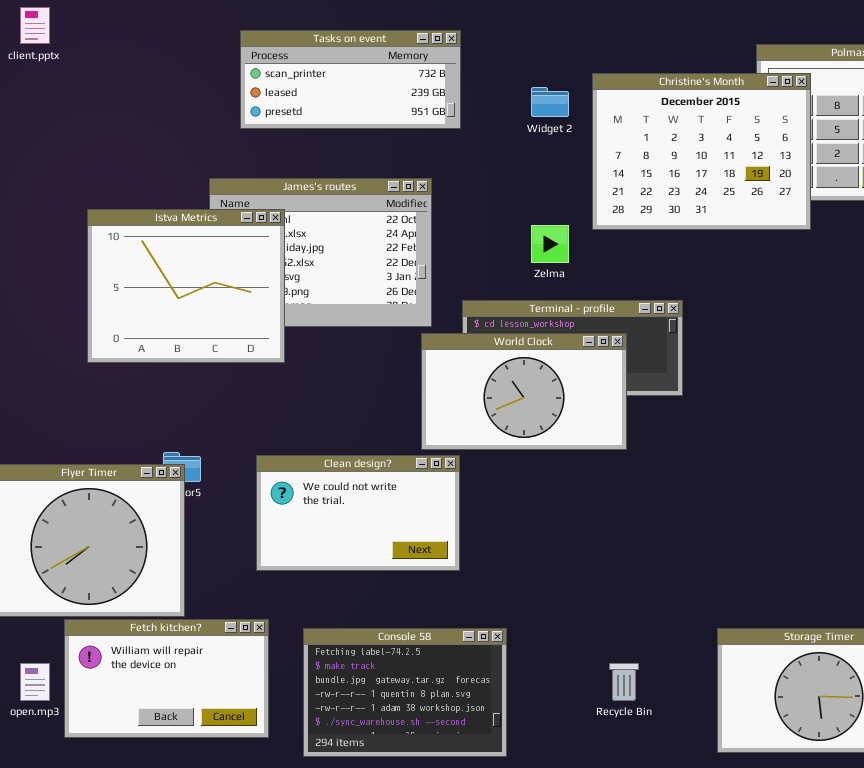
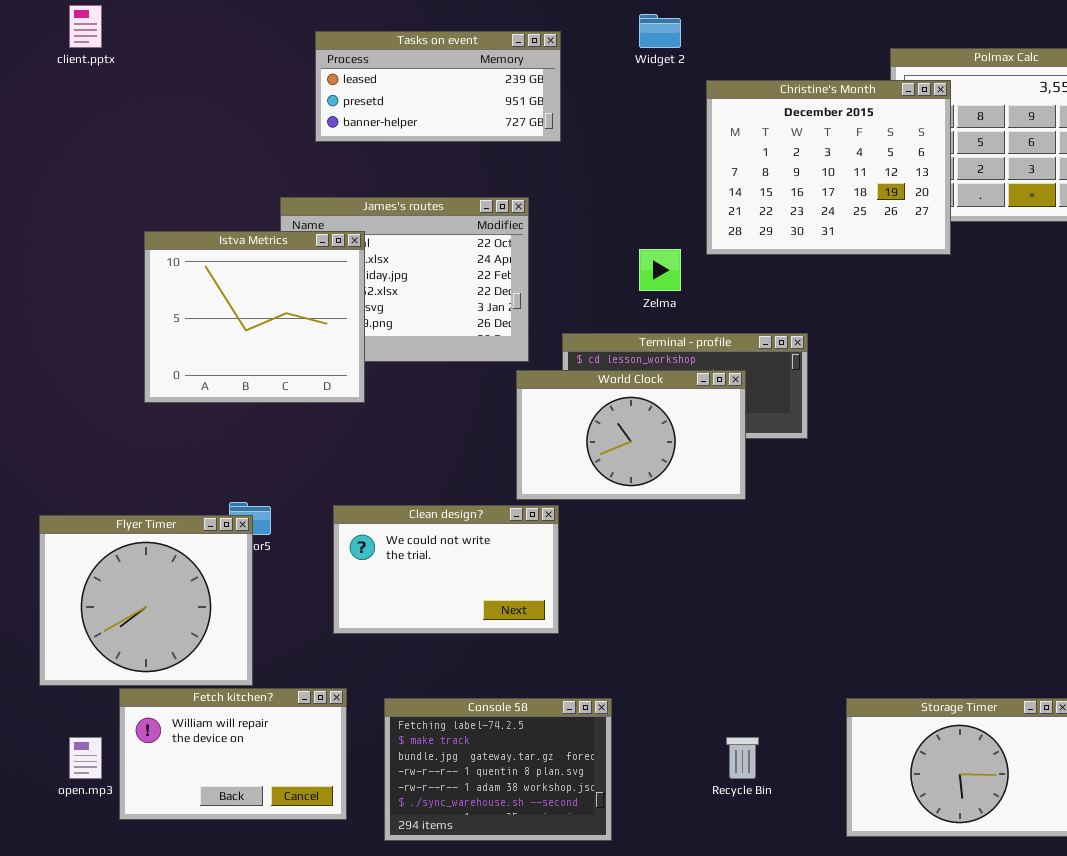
Tasks on event: [240,30,461,129] -> [315,31,561,142], scrolled down 1 row
Widget 2: [531,87,569,117] -> [639,14,681,48], moved

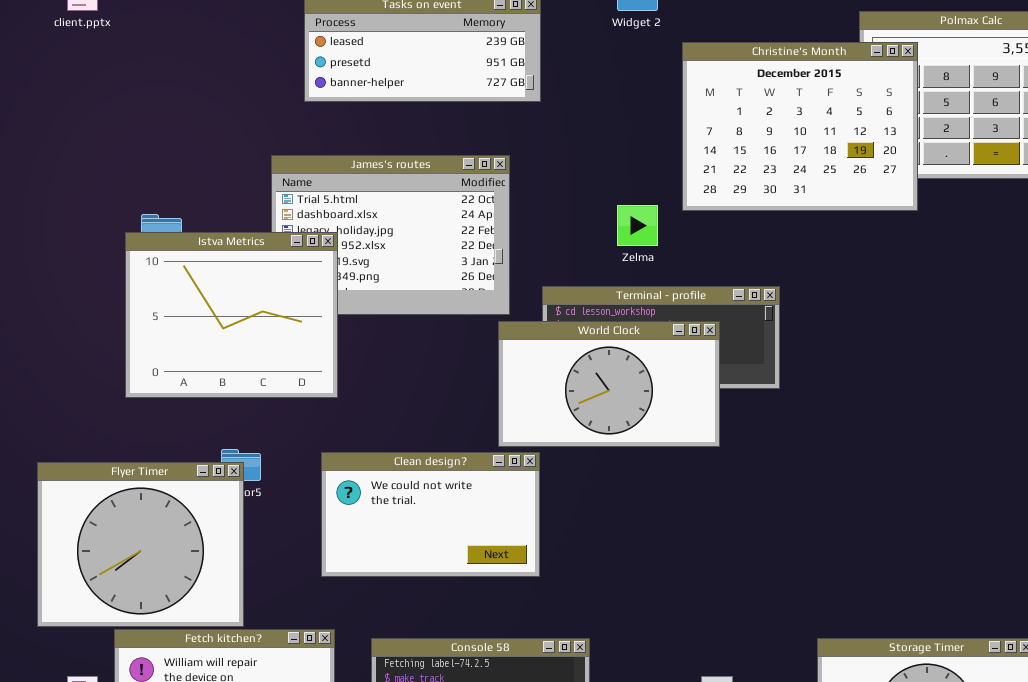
Istva Metrics: [144,231,365,403] -> [125,232,338,398], moved

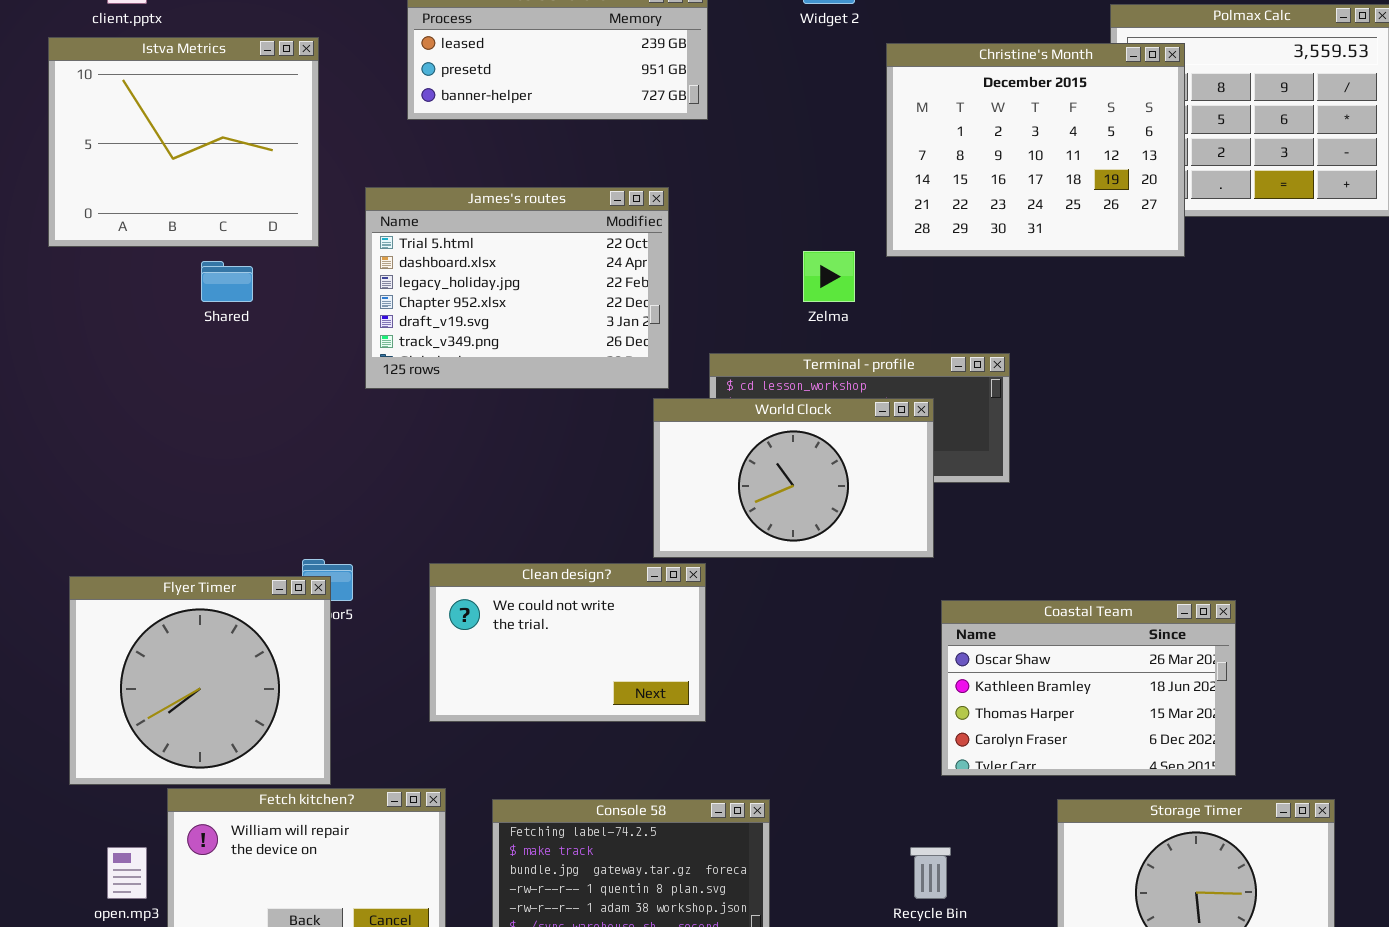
Istva Metrics: [125,232,338,398] -> [48,37,319,247], moved
Coastal Team: none -> [941,600,1236,776], opened

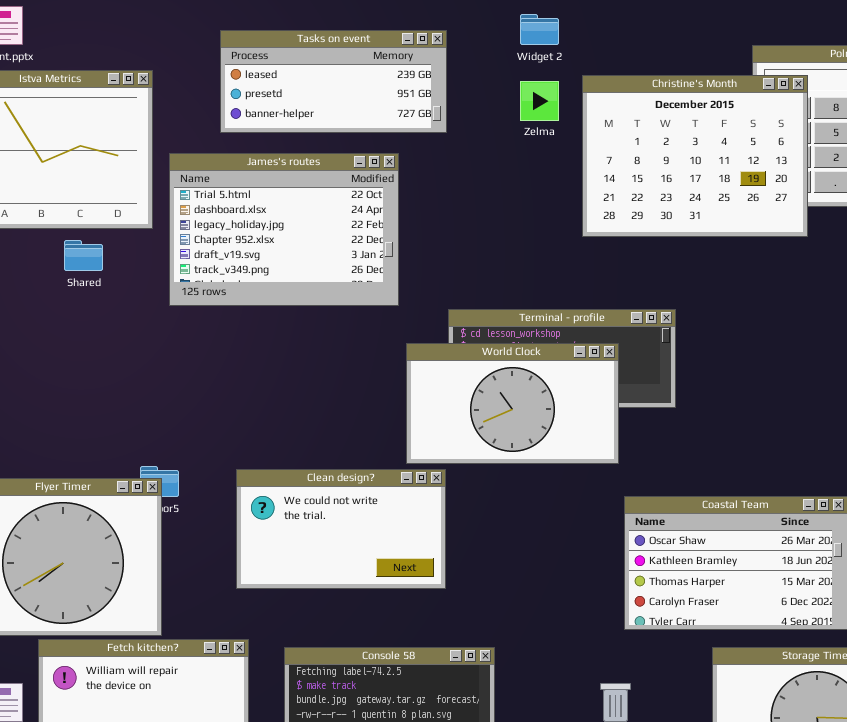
James's routes: [365,187,669,389] -> [169,153,399,306], moved
Zelma: [803,251,855,302] -> [520,81,559,121], moved

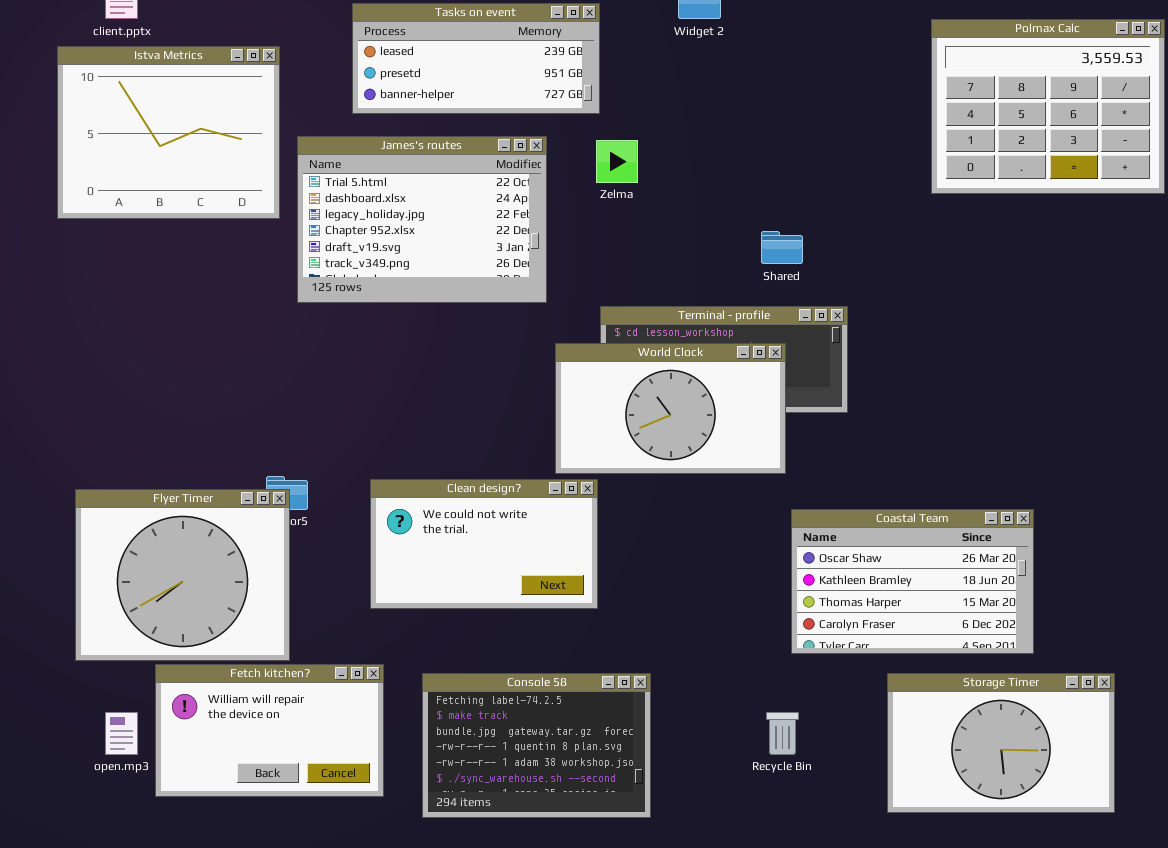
Christine's Month: [582,75,808,237] -> none, closed
Zelma: [520,81,559,121] -> [596,140,638,183], moved
Shared: [64,240,103,271] -> [761,231,803,264], moved

